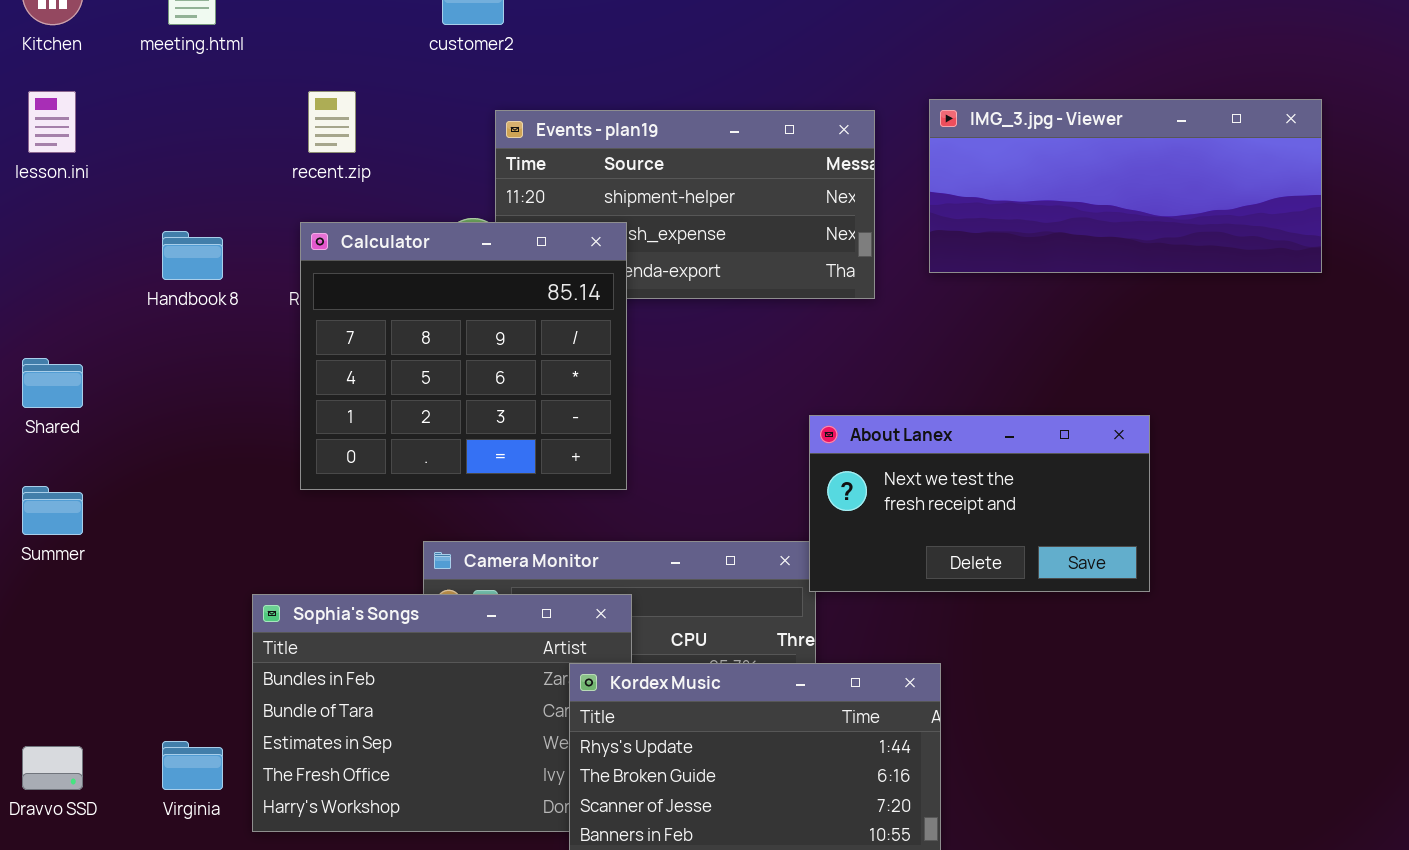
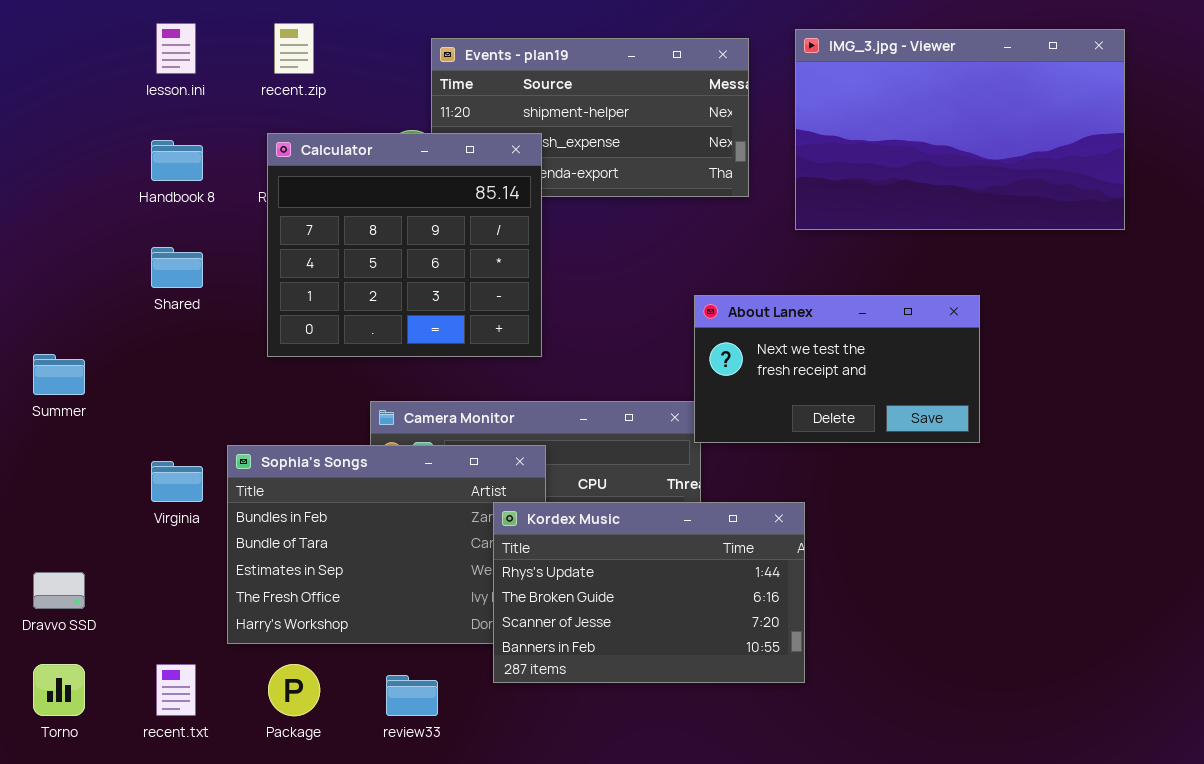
lesson.ini: [28,91,76,153] -> [156,23,196,74], moved
IMG_3.jpg - Viewer: [929,99,1322,273] -> [795,29,1125,230], resized
Shared: [22,358,83,408] -> [151,247,203,288], moved
Virginia: [162,741,223,790] -> [151,461,203,502], moved

